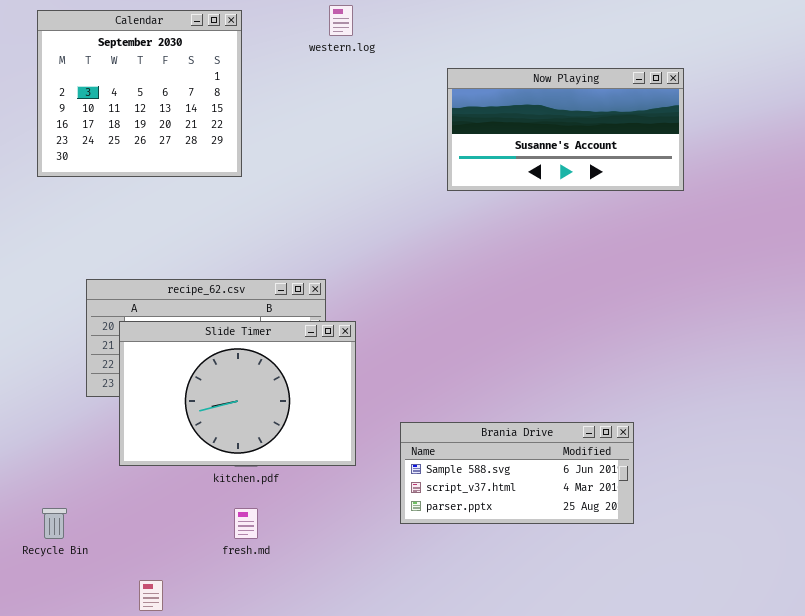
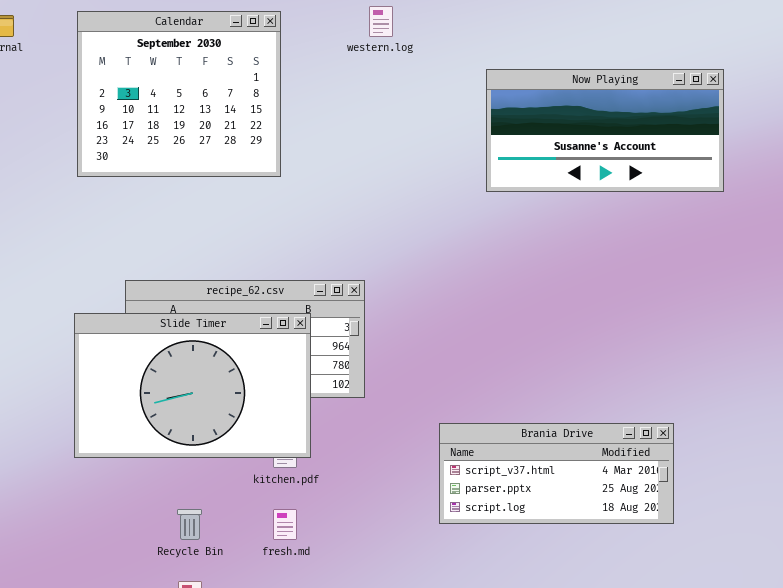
Slide Timer: [119,321,356,466] -> [74,313,311,458], moved
Brania Drive: [400,422,634,524] -> [439,423,674,524], scrolled down 1 row
Recycle Bin: [42,508,67,539] -> [177,509,202,540], moved

